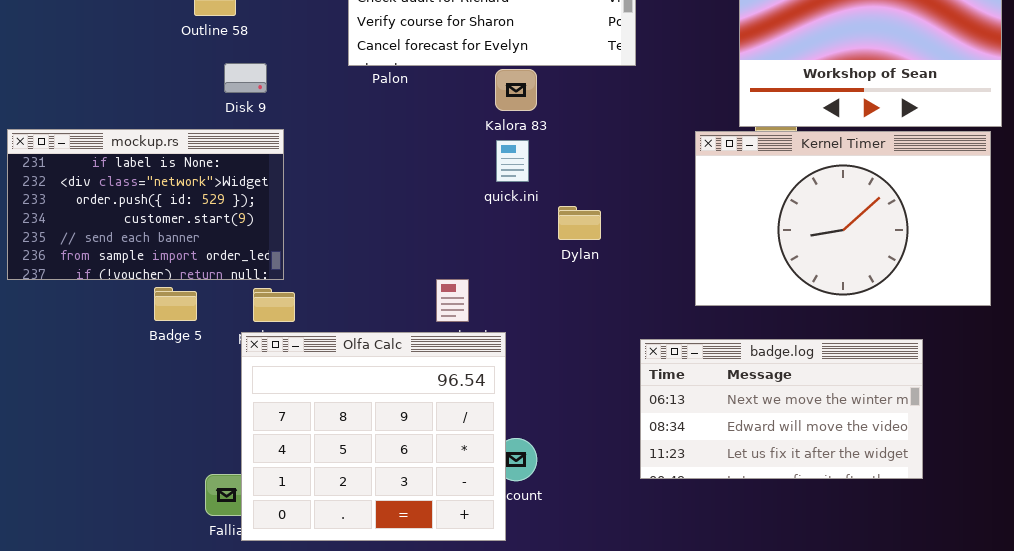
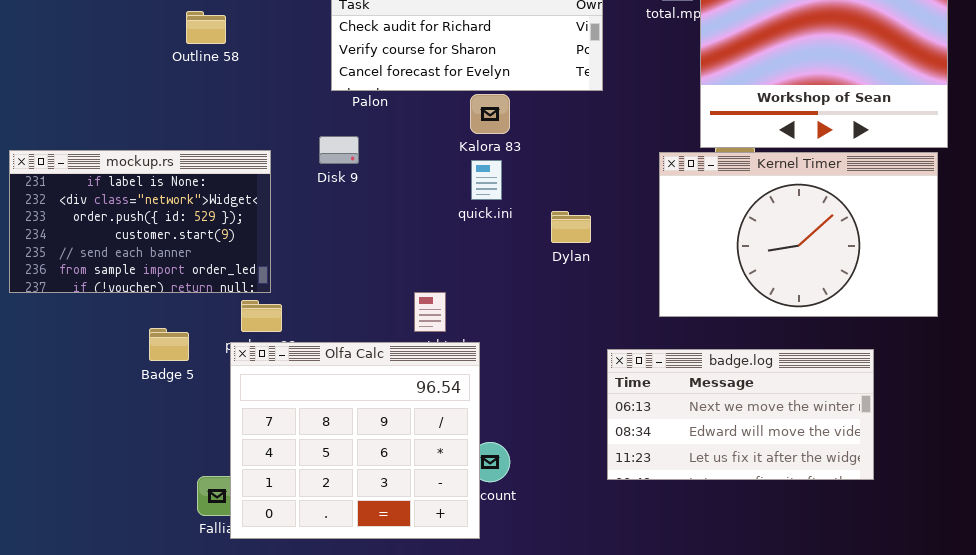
Disk 9: [224,63,267,93] -> [319,136,359,164], moved
Dylan: [558,206,601,240] -> [551,211,591,243], moved
Badge 5: [154,287,197,321] -> [149,328,189,361], moved

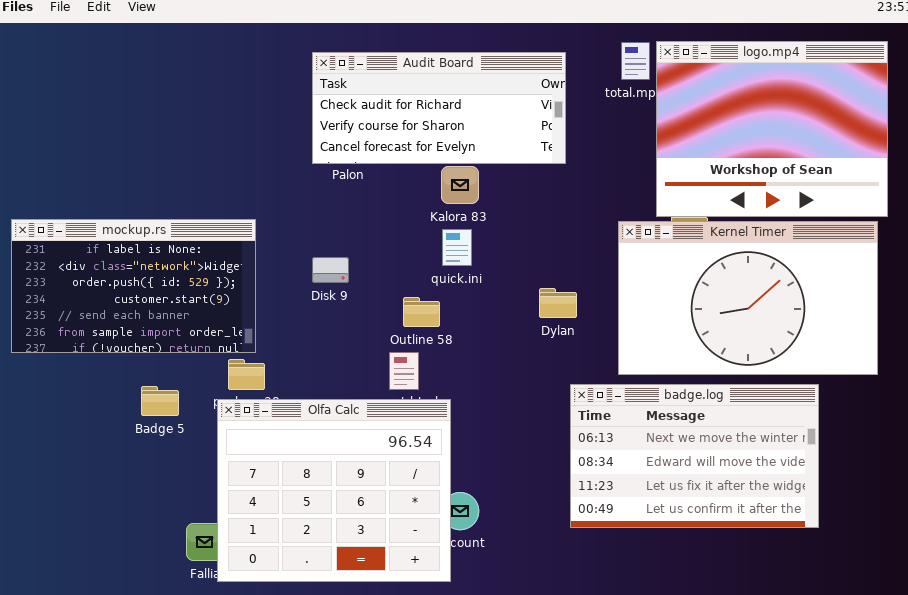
Outline 58: [186,11,226,44] -> [403,297,440,327], moved
Disk 9: [319,136,359,164] -> [312,257,349,283], moved
Dylan: [551,211,591,243] -> [539,288,577,318], moved
badge.log: [607,349,874,480] -> [570,384,819,528], resized

